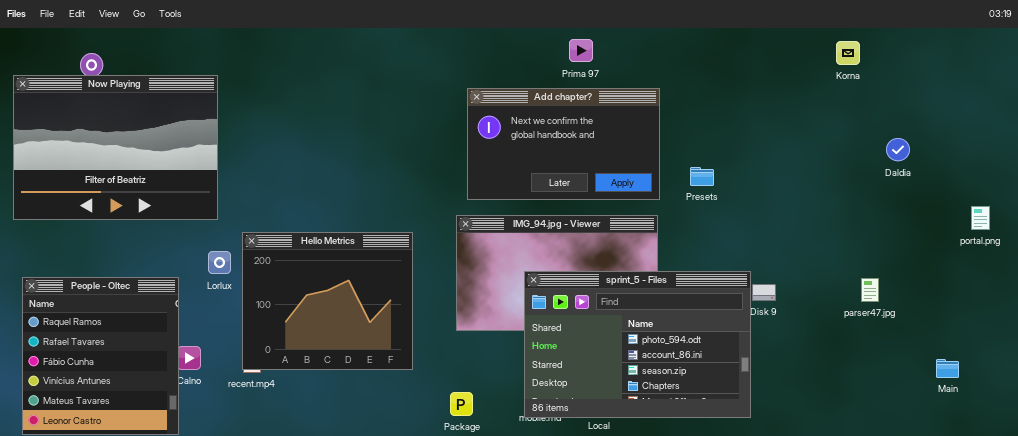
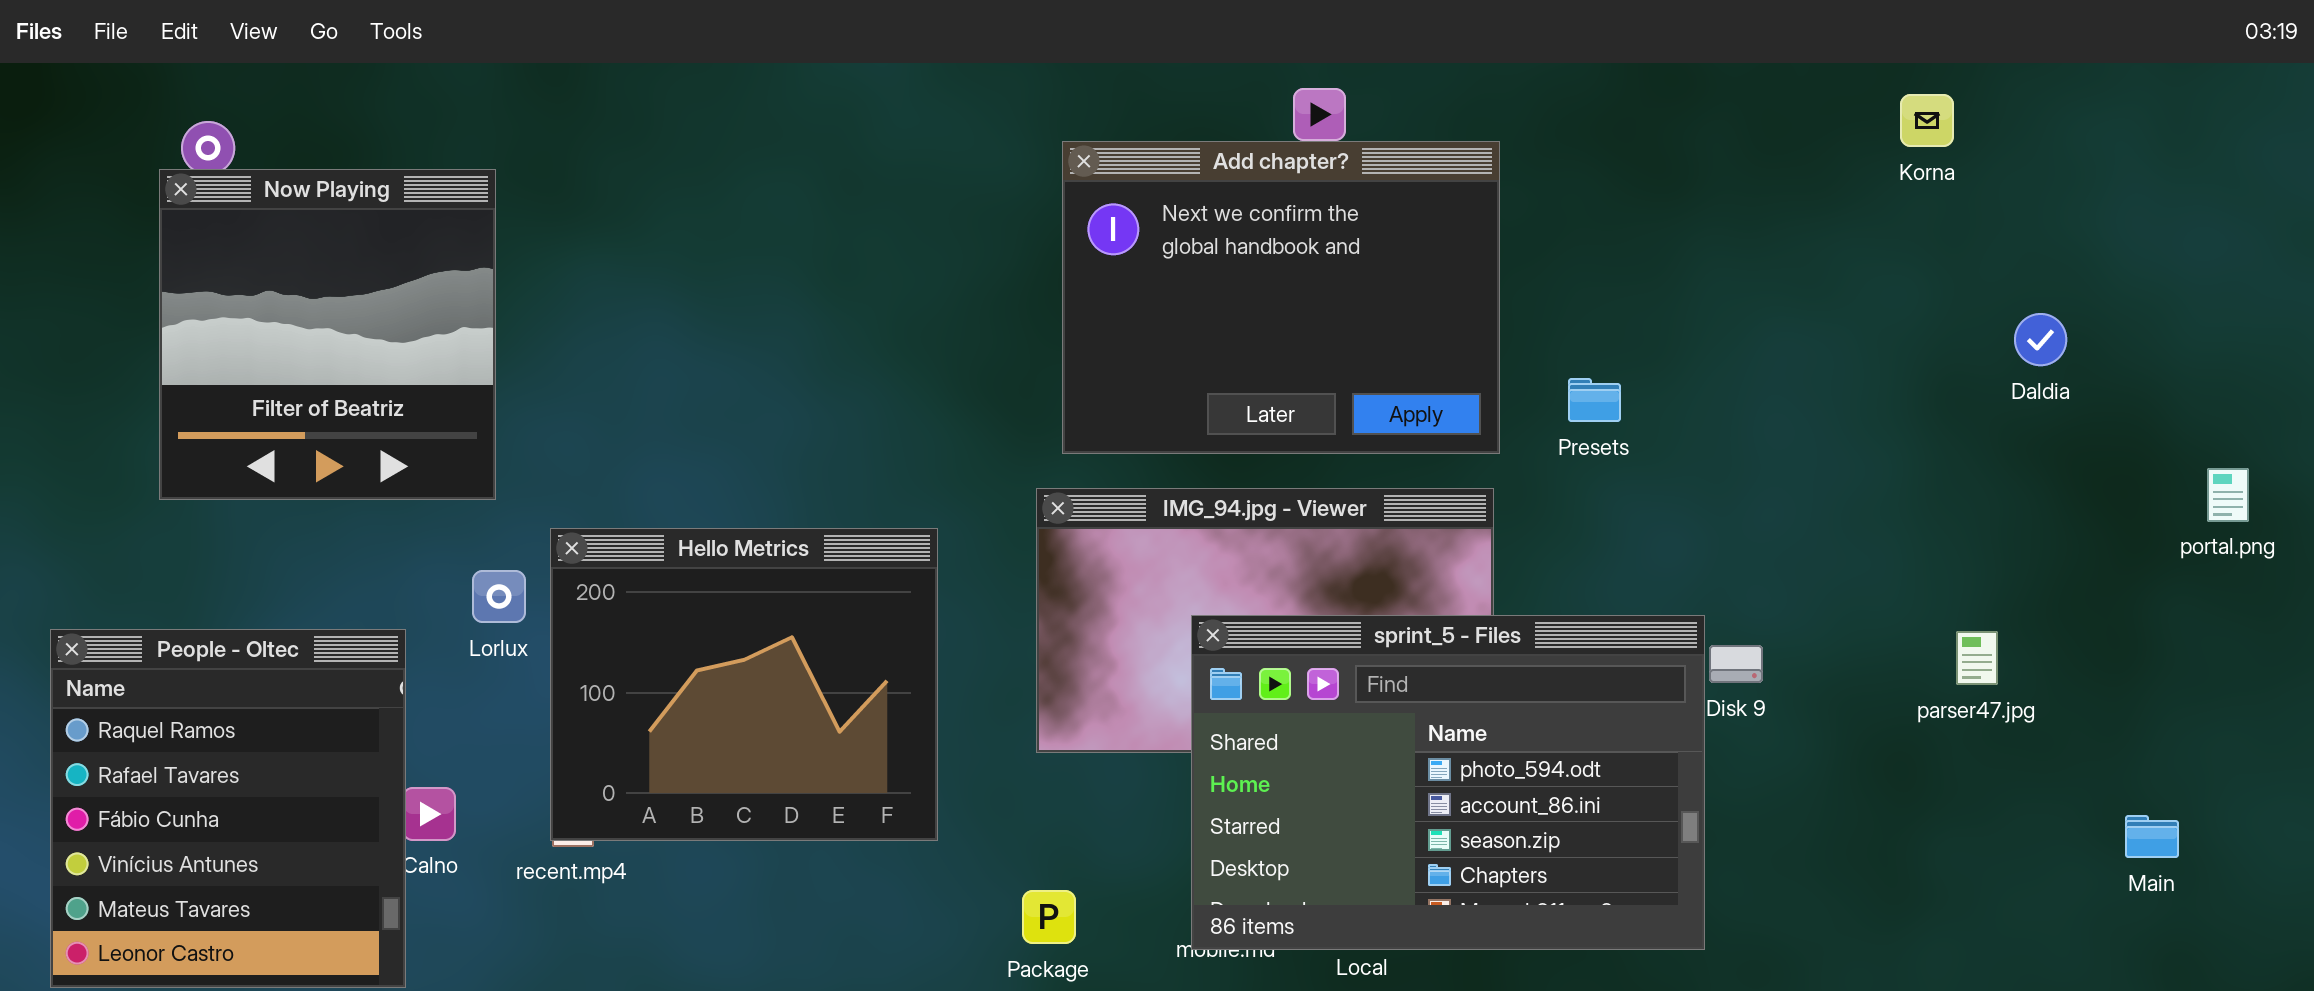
Now Playing: [13,75,218,220] -> [159,169,496,500], resized
Add chapter?: [467,88,660,200] -> [1062,141,1500,454], resized

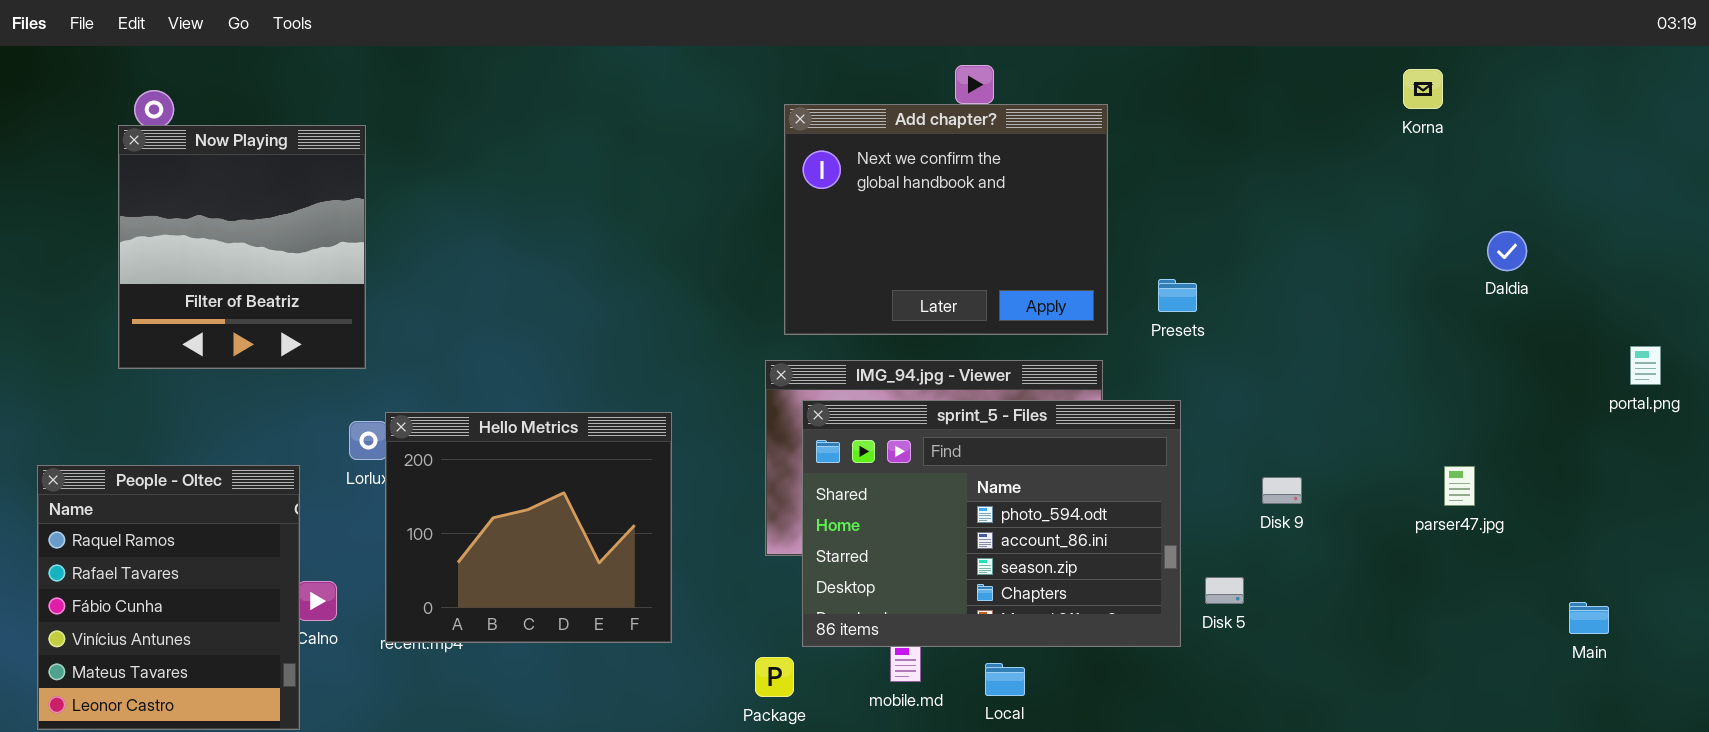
Hello Metrics: [550,528,938,841] -> [385,412,672,643], moved
sprint_5 - Files: [1191,615,1705,950] -> [802,400,1181,647], moved

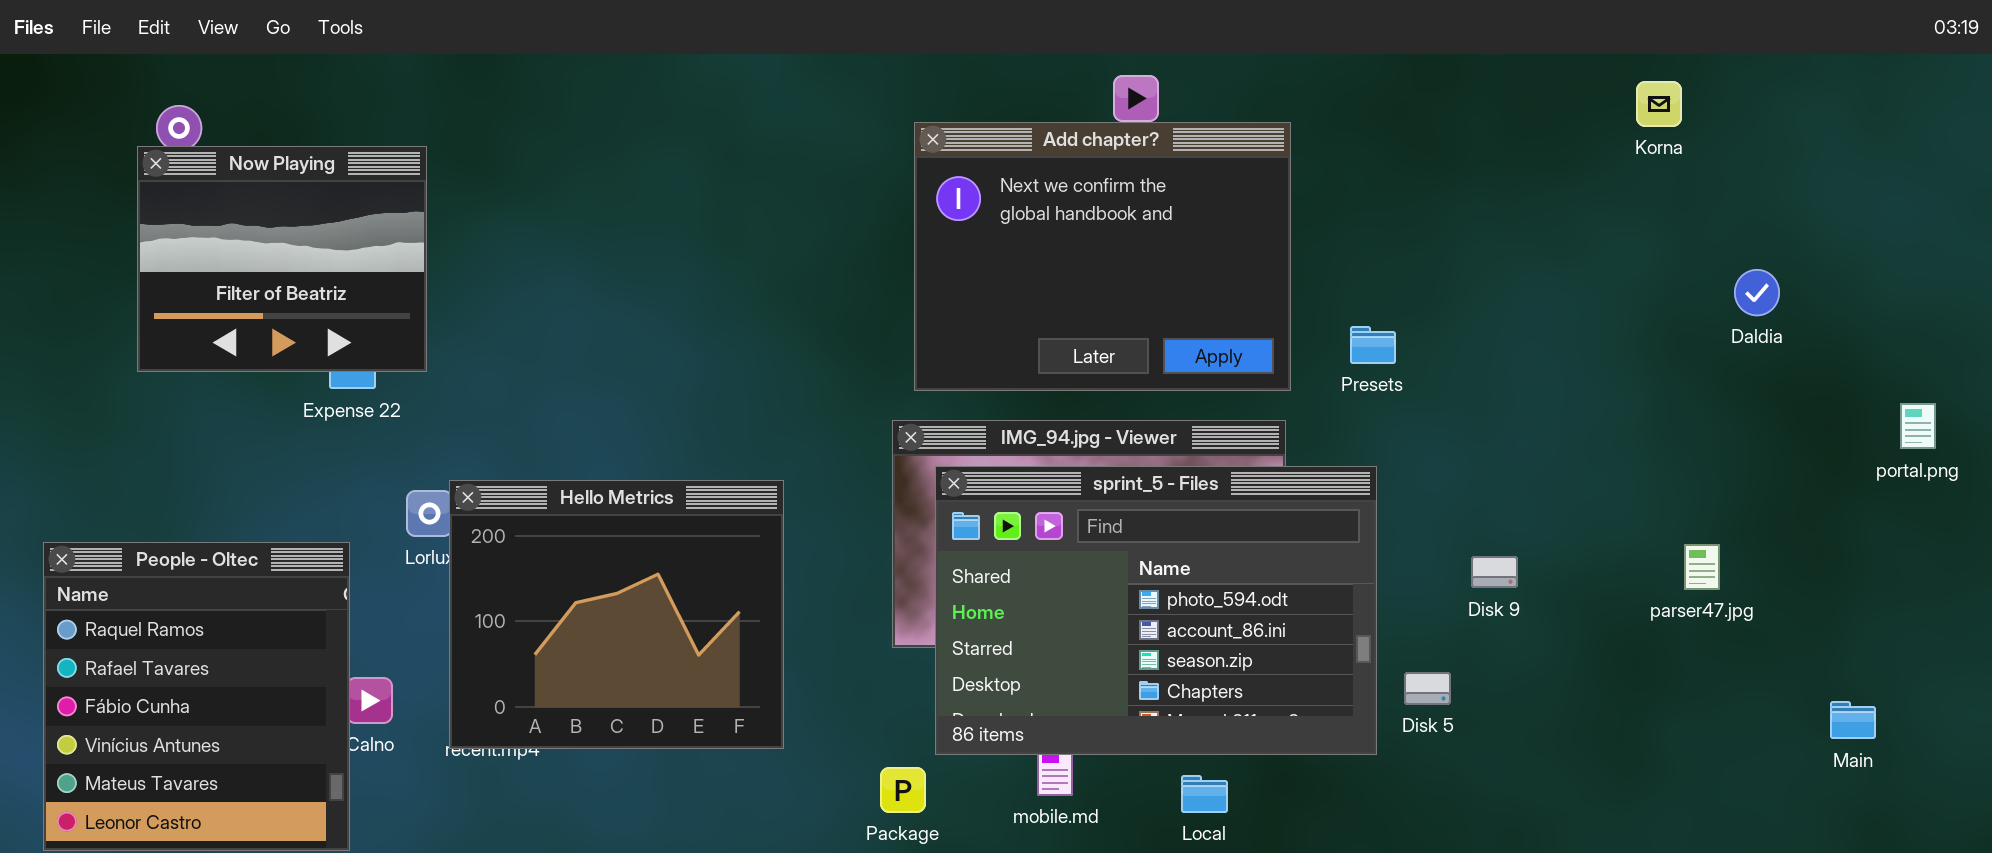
Now Playing: [118,125,366,369] -> [137,146,427,372], resized
Local: [985,663,1025,696] -> [1181,775,1228,813], moved

